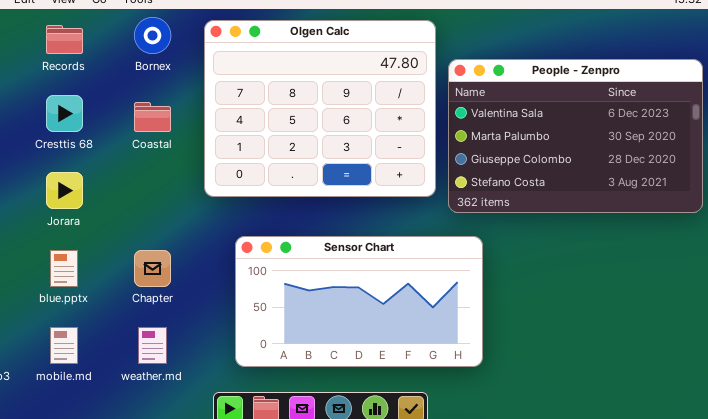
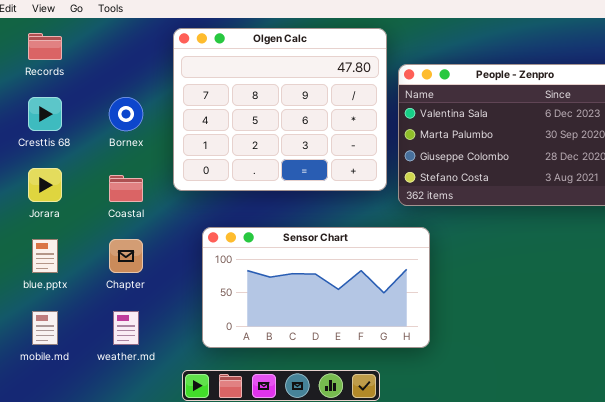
Bornex: [134,17,171,54] -> [109,97,143,131], moved
Coastal: [134,102,171,132] -> [109,175,143,202], moved

